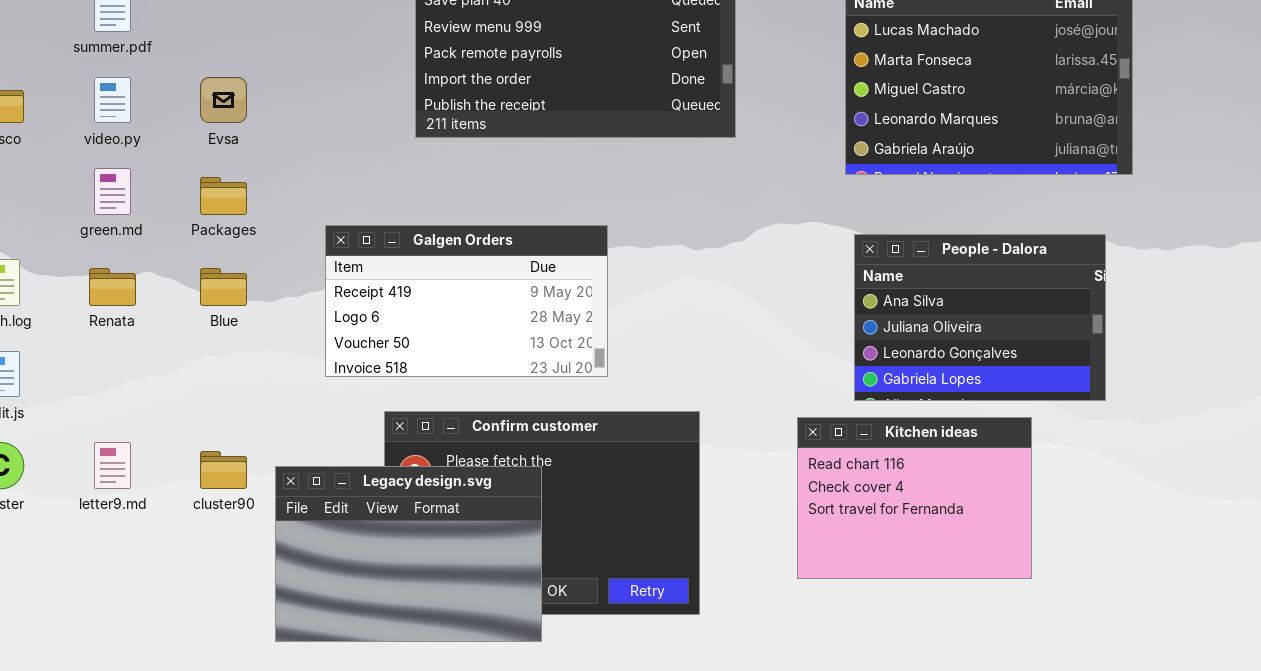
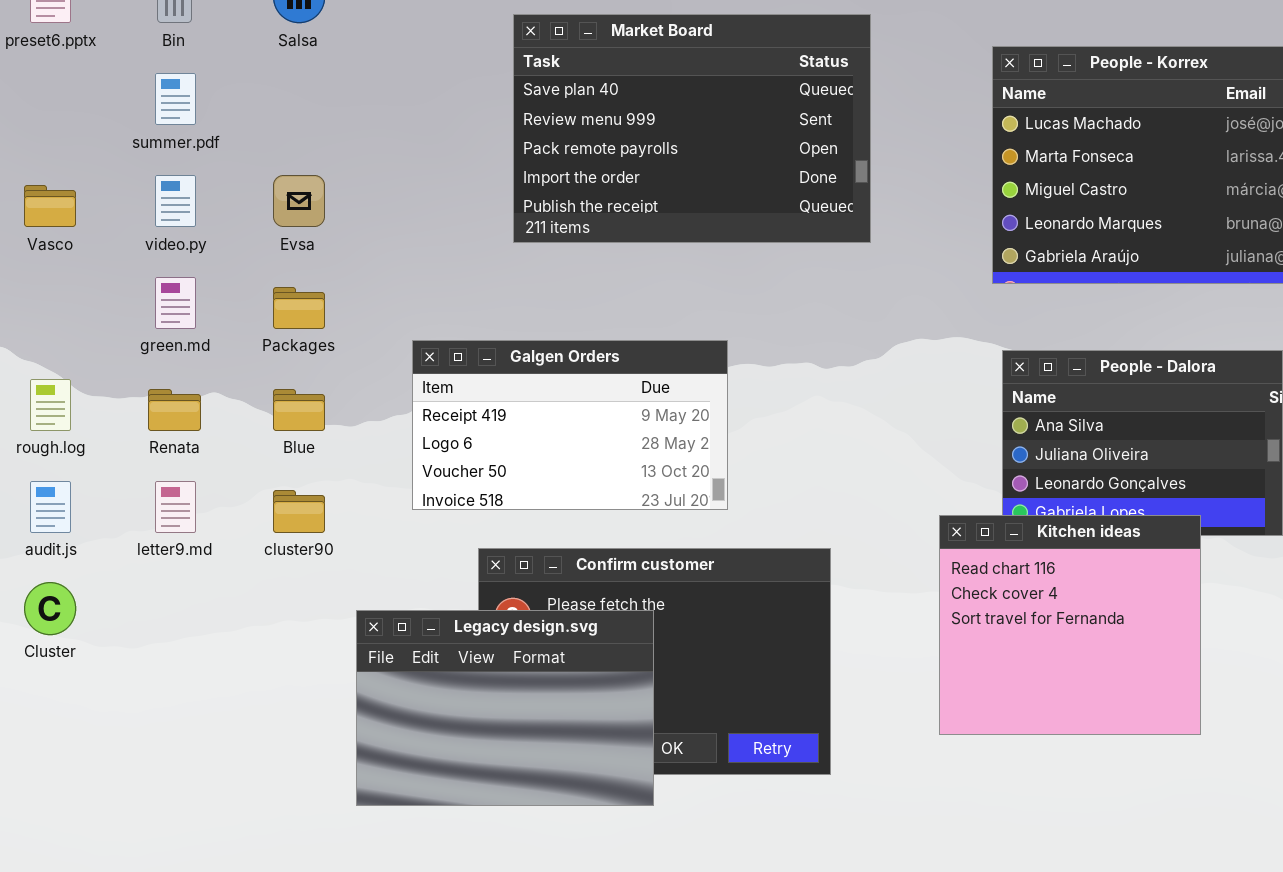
Kitchen ideas: [797,417,1032,579] -> [939,515,1201,735], resized
letter9.md: [94,442,131,489] -> [155,481,196,533], moved
cluster90: [200,451,247,489] -> [273,490,325,533], moved

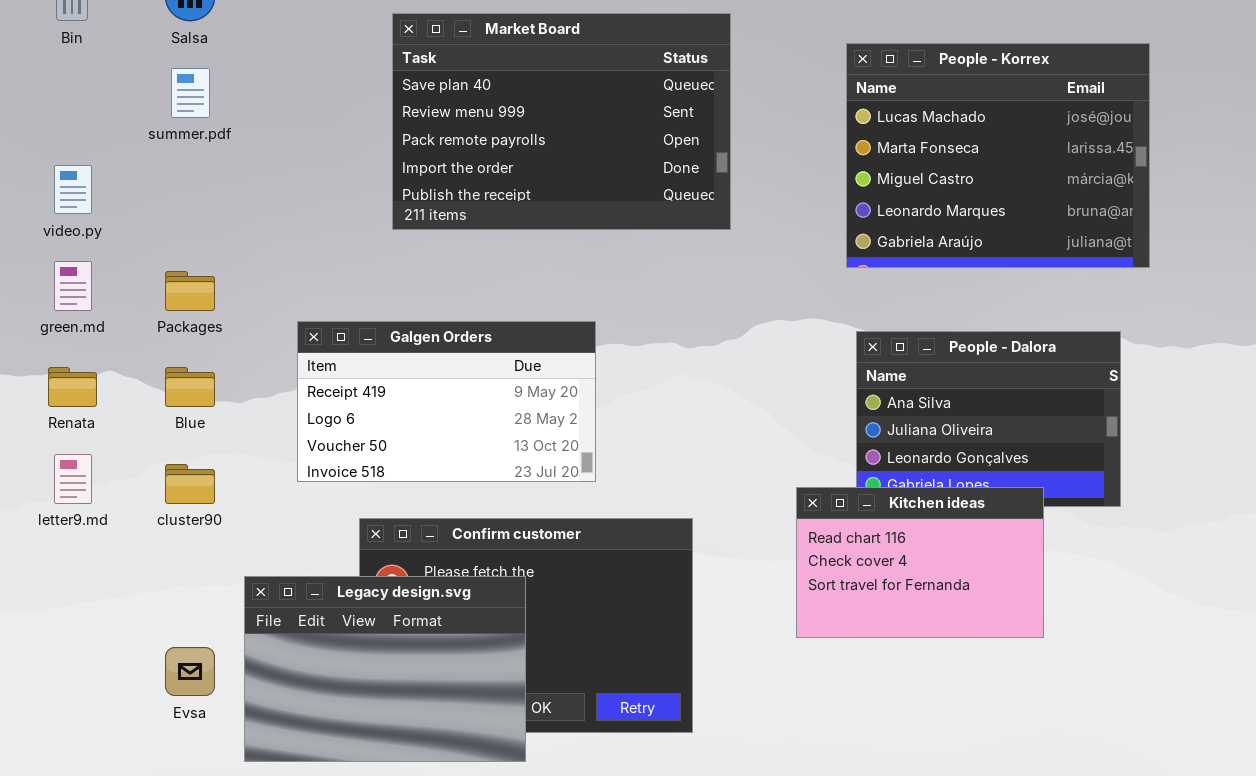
summer.pdf: [155,73,196,125] -> [171,68,210,118], moved
Evsa: [273,175,325,227] -> [165,647,215,696], moved
Kitchen ideas: [939,515,1201,735] -> [796,487,1044,638], resized

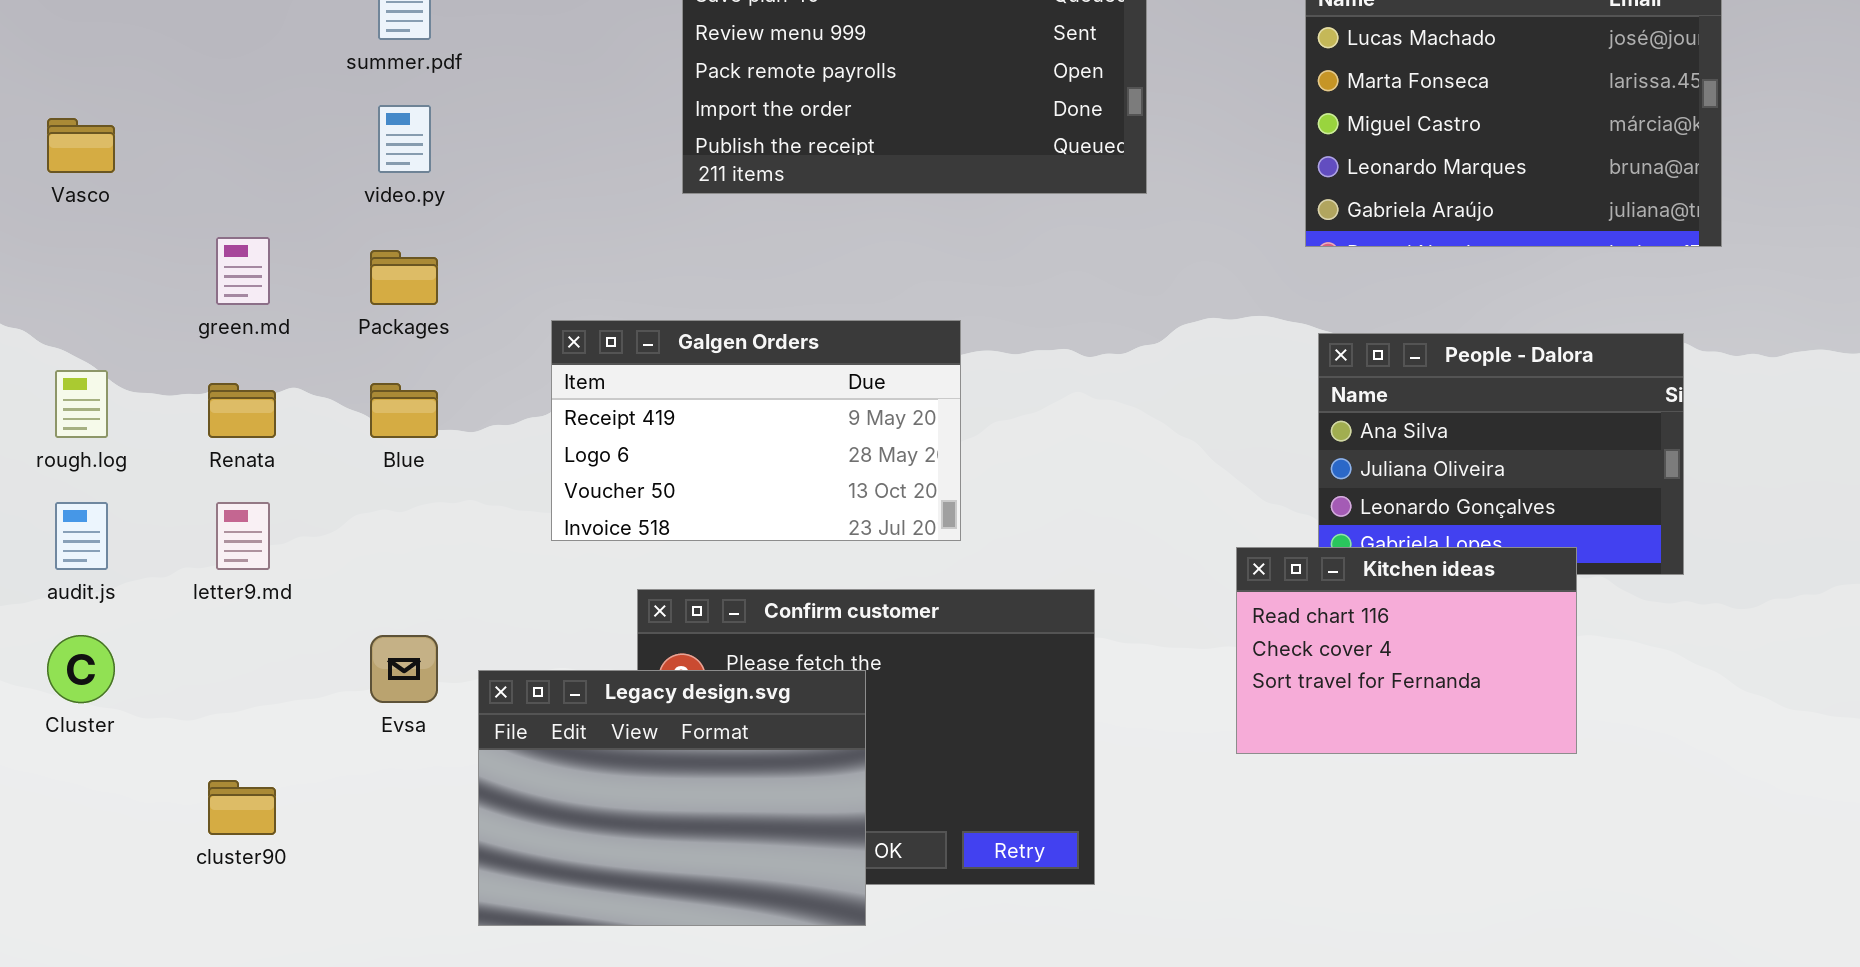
video.py: [54,165,92,214] -> [378,105,431,173], moved
cluster90: [165,464,215,504] -> [208,780,276,835], moved
Evsa: [165,647,215,696] -> [370,635,438,703], moved

